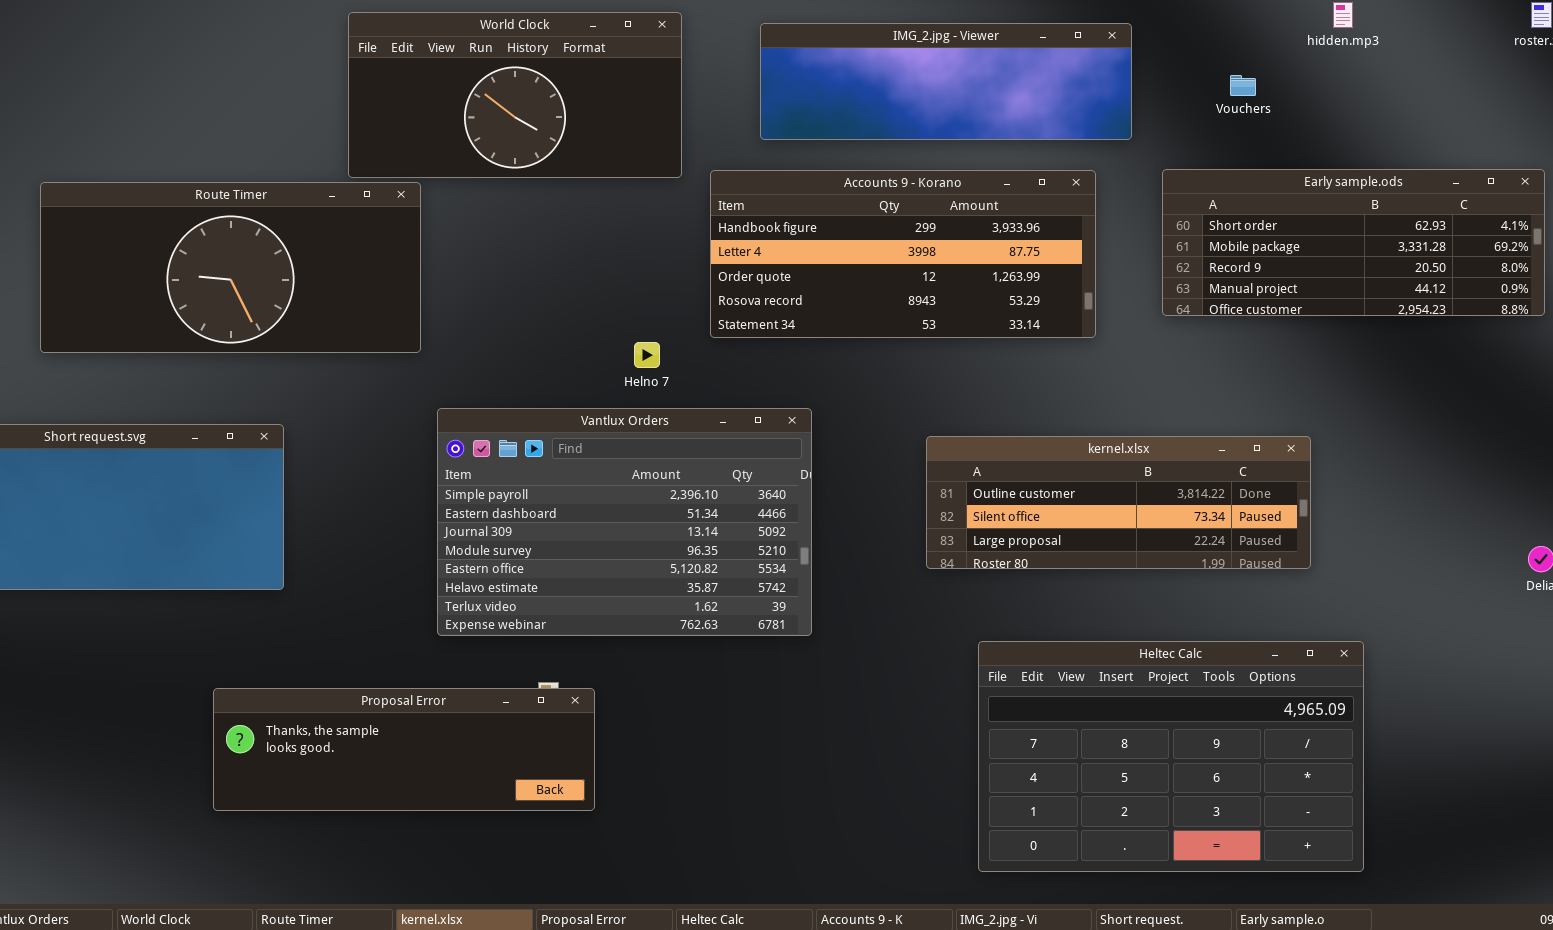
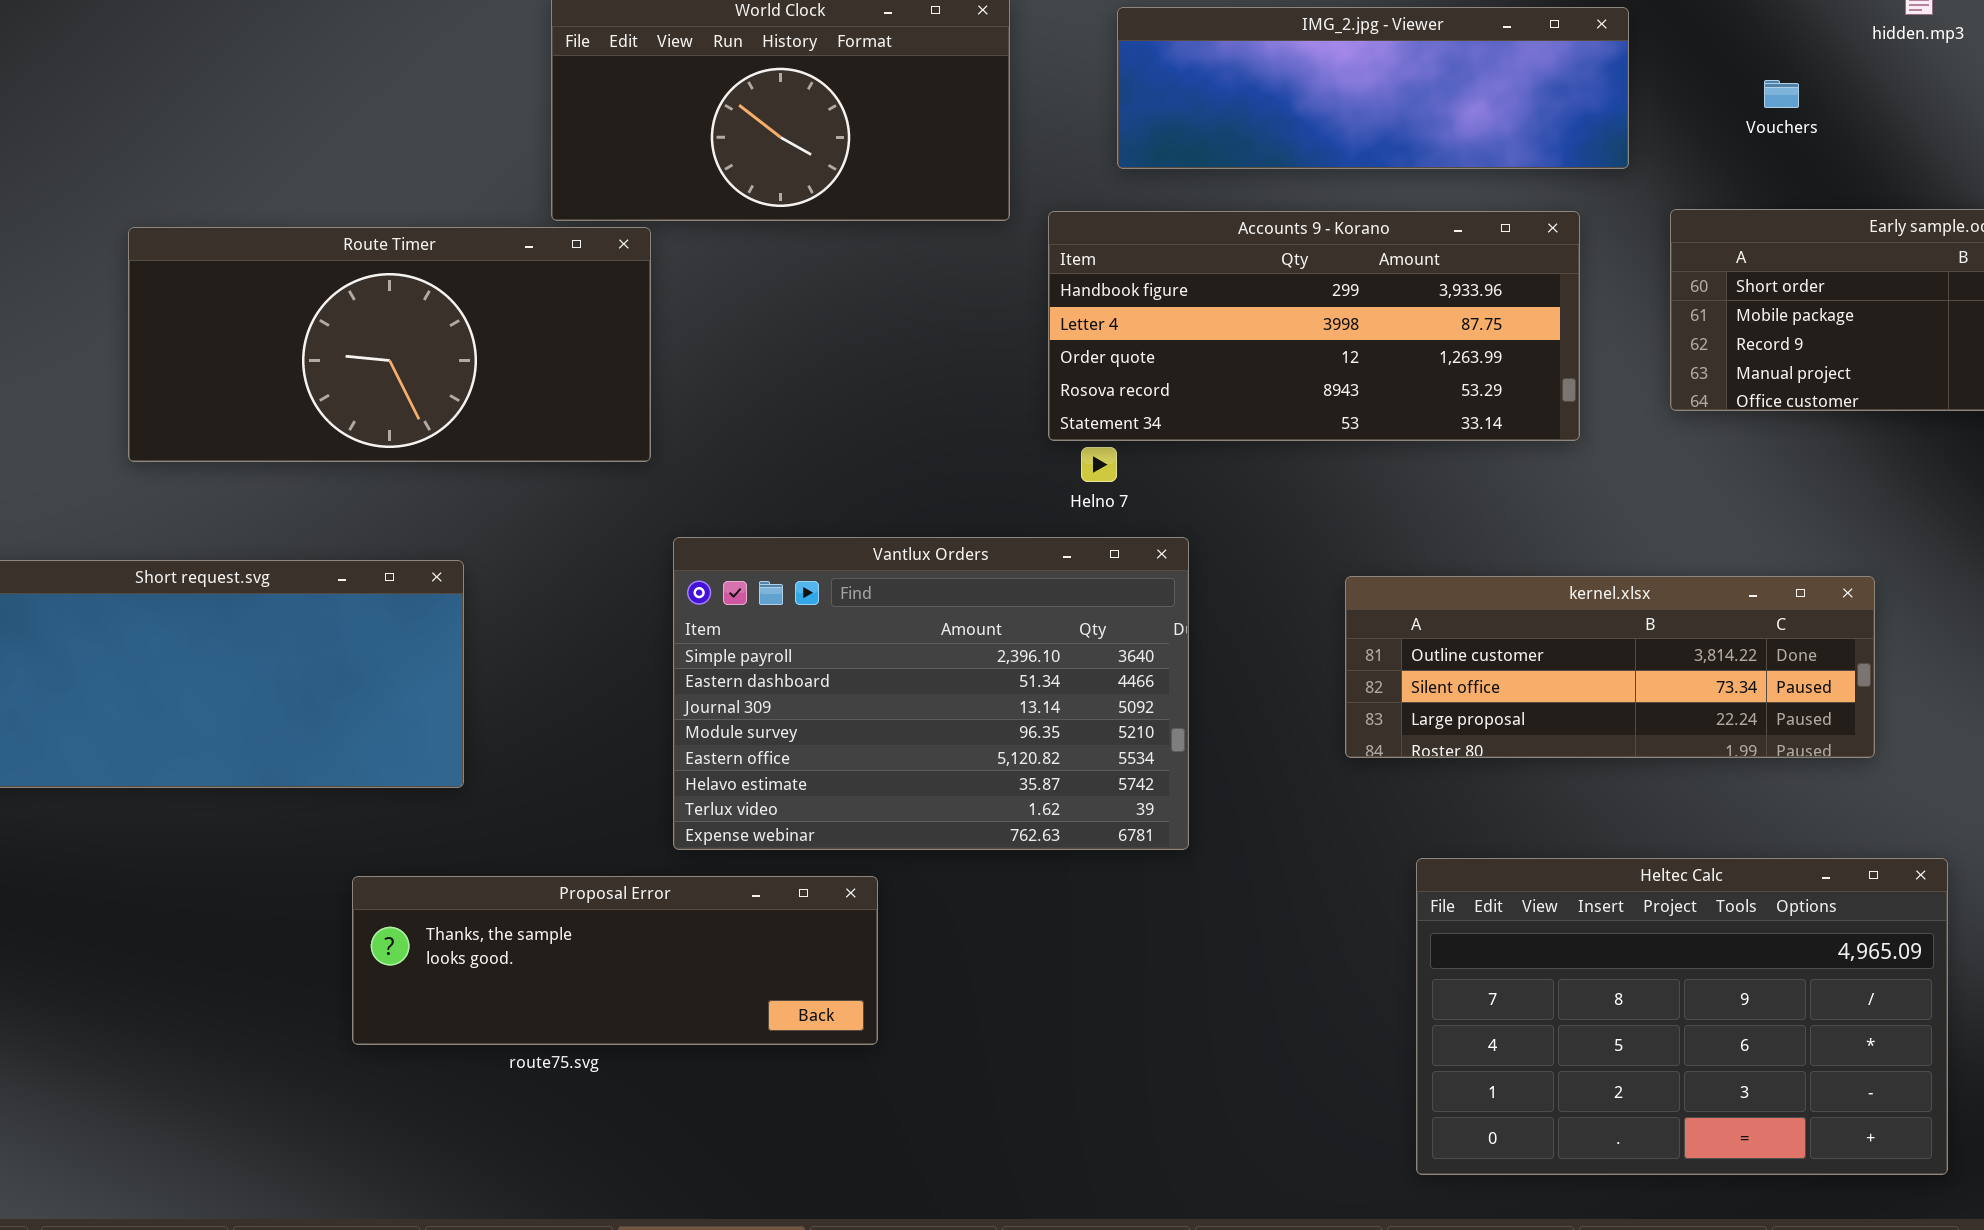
Helno 7: [634,342,660,368] -> [1081,447,1117,482], moved
Proposal Error: [213,688,595,811] -> [352,876,878,1045], moved

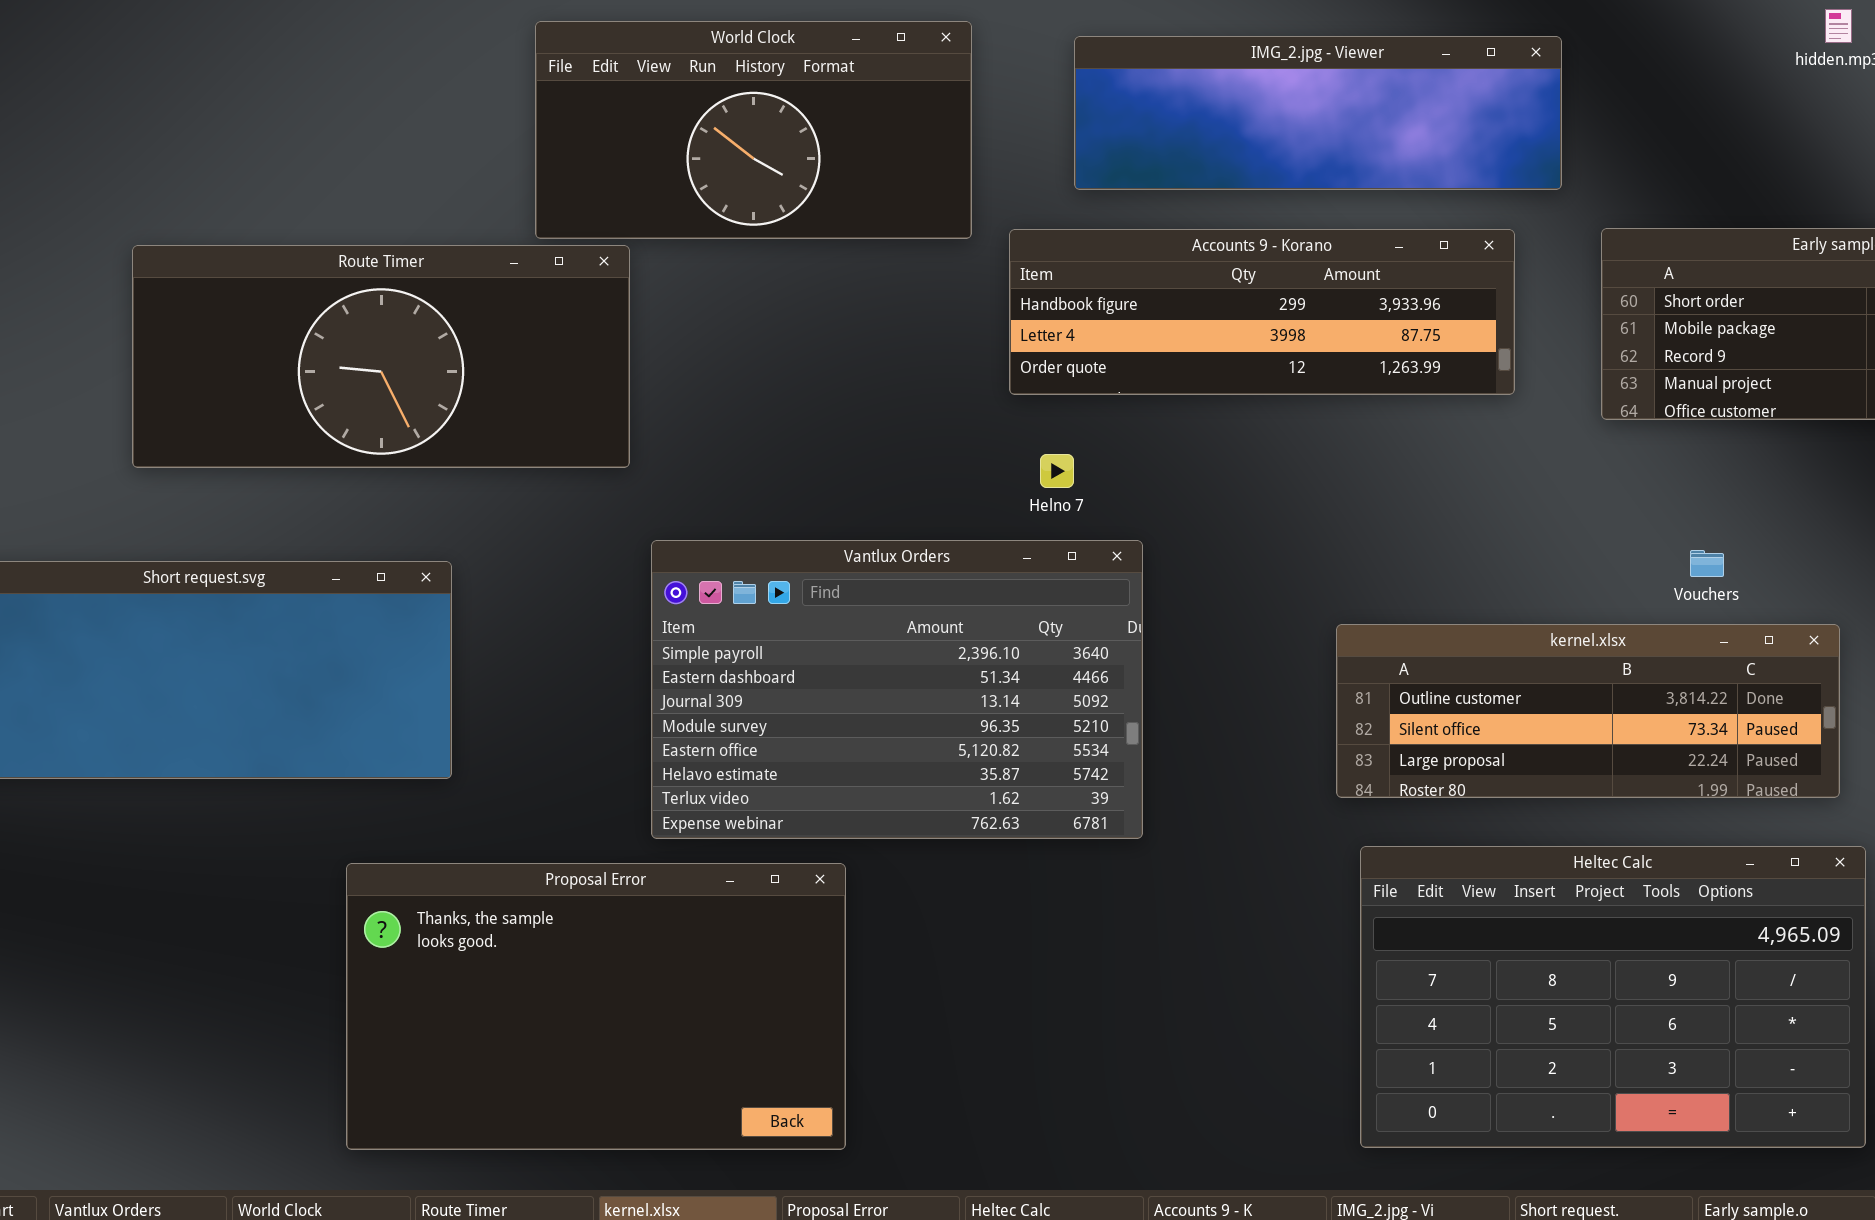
Vouchers: [1764,80,1799,108] -> [1690,550,1724,577], moved
Accounts 9 - Korano: [1048,211,1580,441] -> [1009,229,1515,395], resized
kernel.xlsx: [1345,576,1875,758] -> [1336,624,1840,798], moved
Proposal Error: [352,876,878,1045] -> [346,863,846,1150], resized

